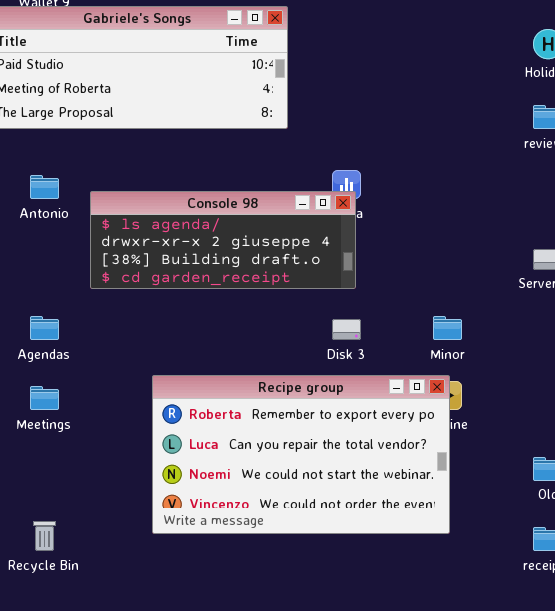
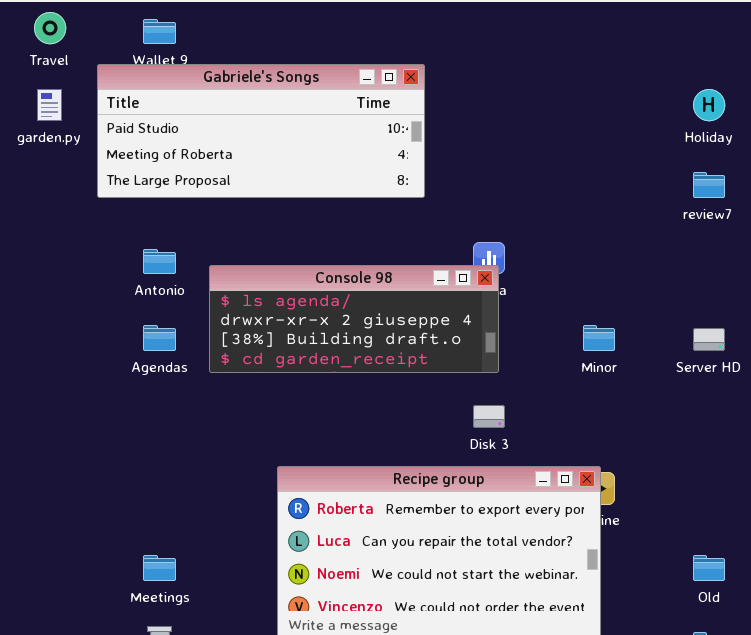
Agendas: [30,316,59,340] -> [143,325,176,351], moved
Minor: [433,316,462,340] -> [583,325,615,351], moved
Meetings: [30,386,59,410] -> [143,555,176,581], moved

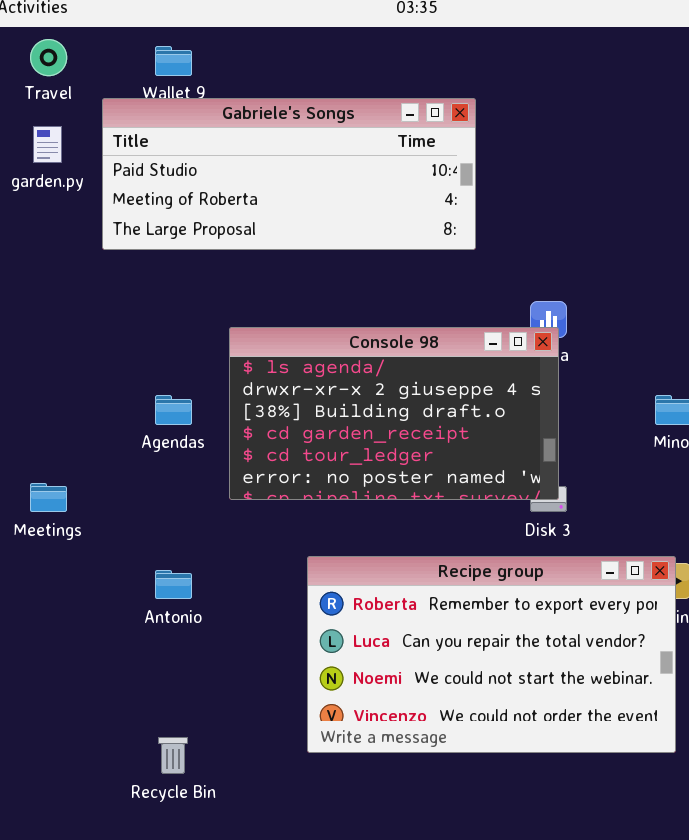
Antonio: [143,249,176,274] -> [155,570,192,599], moved
Console 98: [209,265,499,373] -> [229,327,559,500], resized
Meetings: [143,555,176,581] -> [30,483,67,512], moved

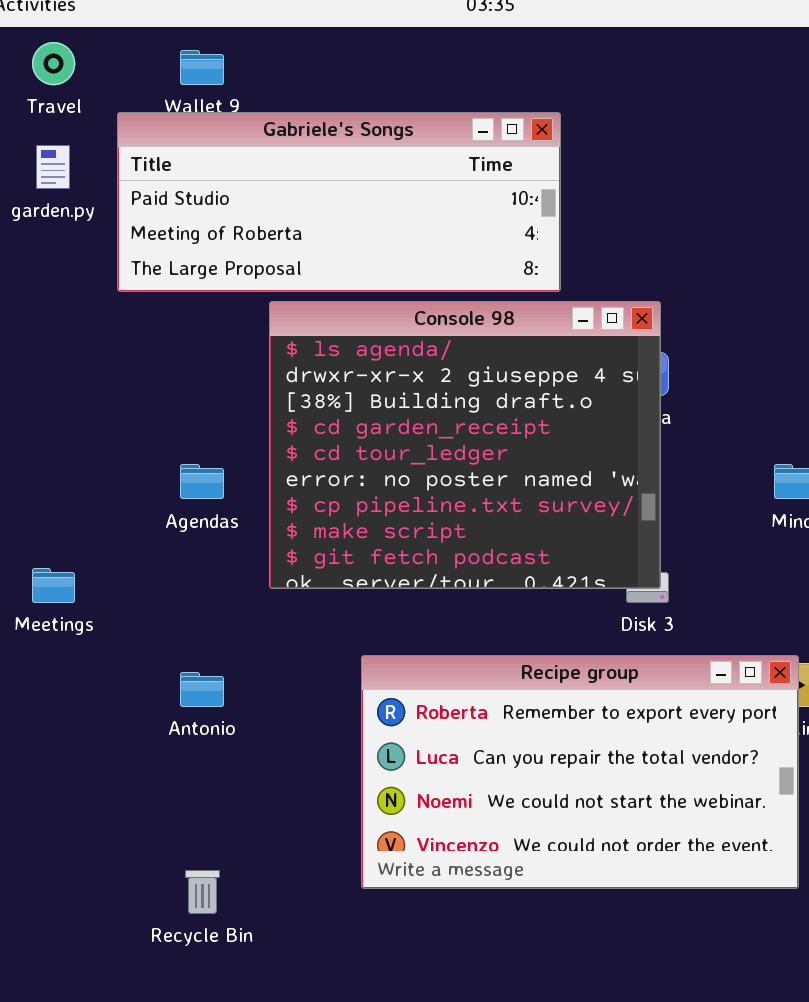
Console 98: [229,327,559,500] -> [269,301,661,589], resized

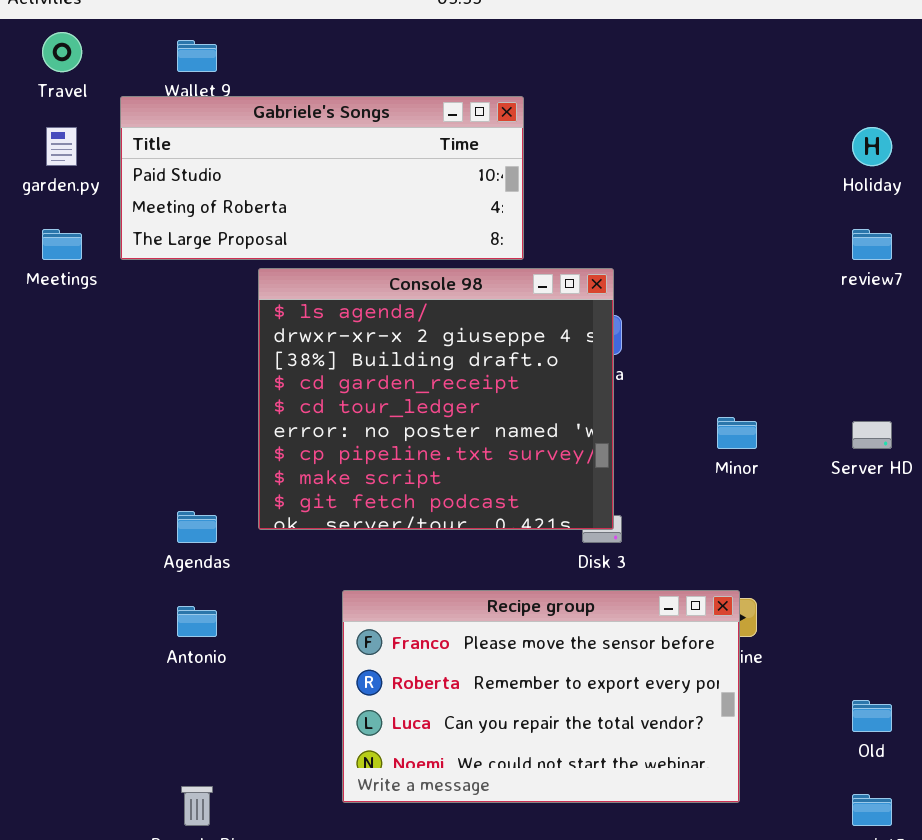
Agendas: [180,464,224,499] -> [177,511,217,543], moved
Meetings: [32,568,75,603] -> [42,229,82,260], moved
Recipe group: [361,655,799,889] -> [342,590,740,803], scrolled up 1 row

